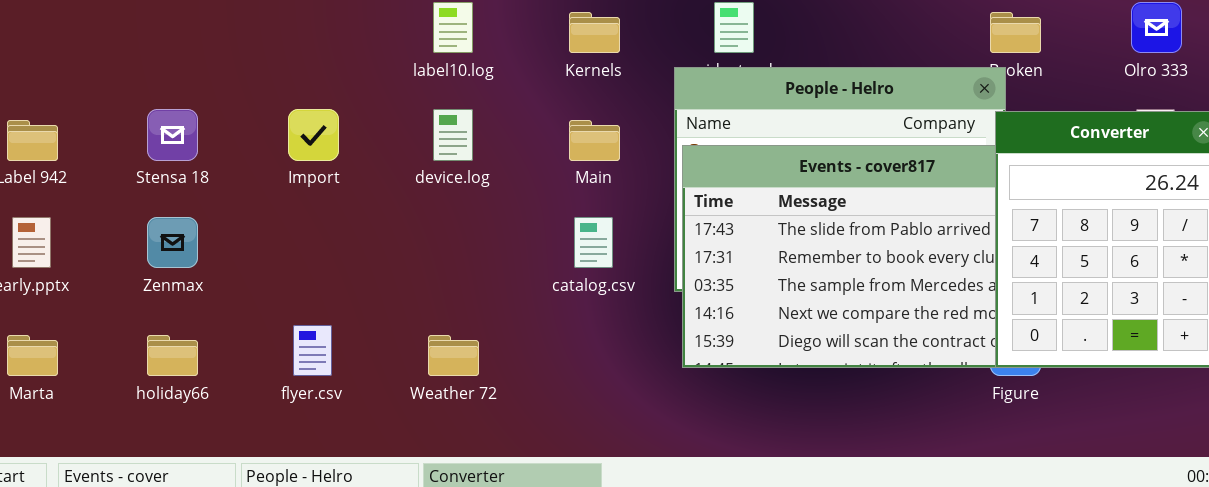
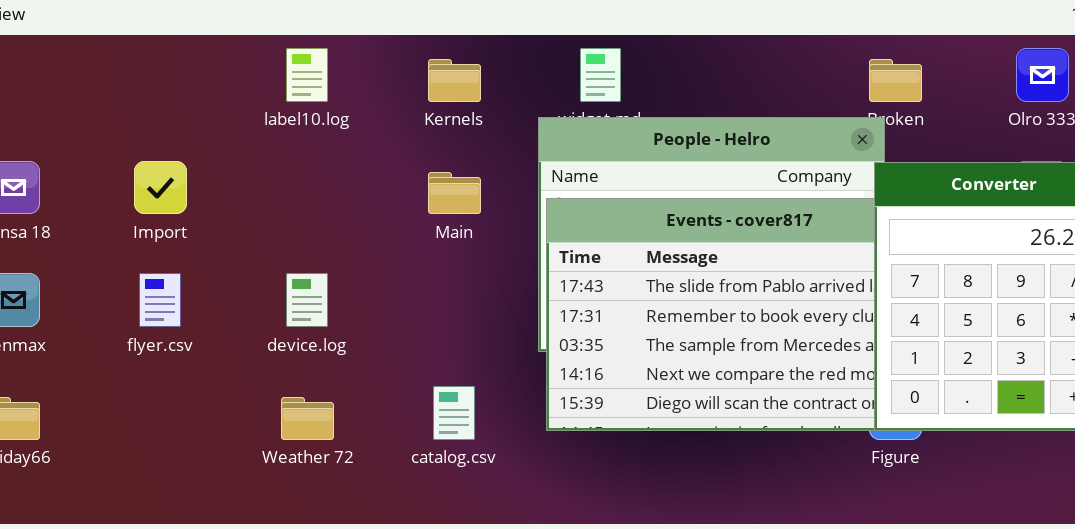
device.log: [433,109,473,161] -> [286,273,328,327], moved
catalog.csv: [574,217,613,268] -> [433,386,475,440], moved
flyer.csv: [293,325,332,376] -> [139,273,181,327], moved

